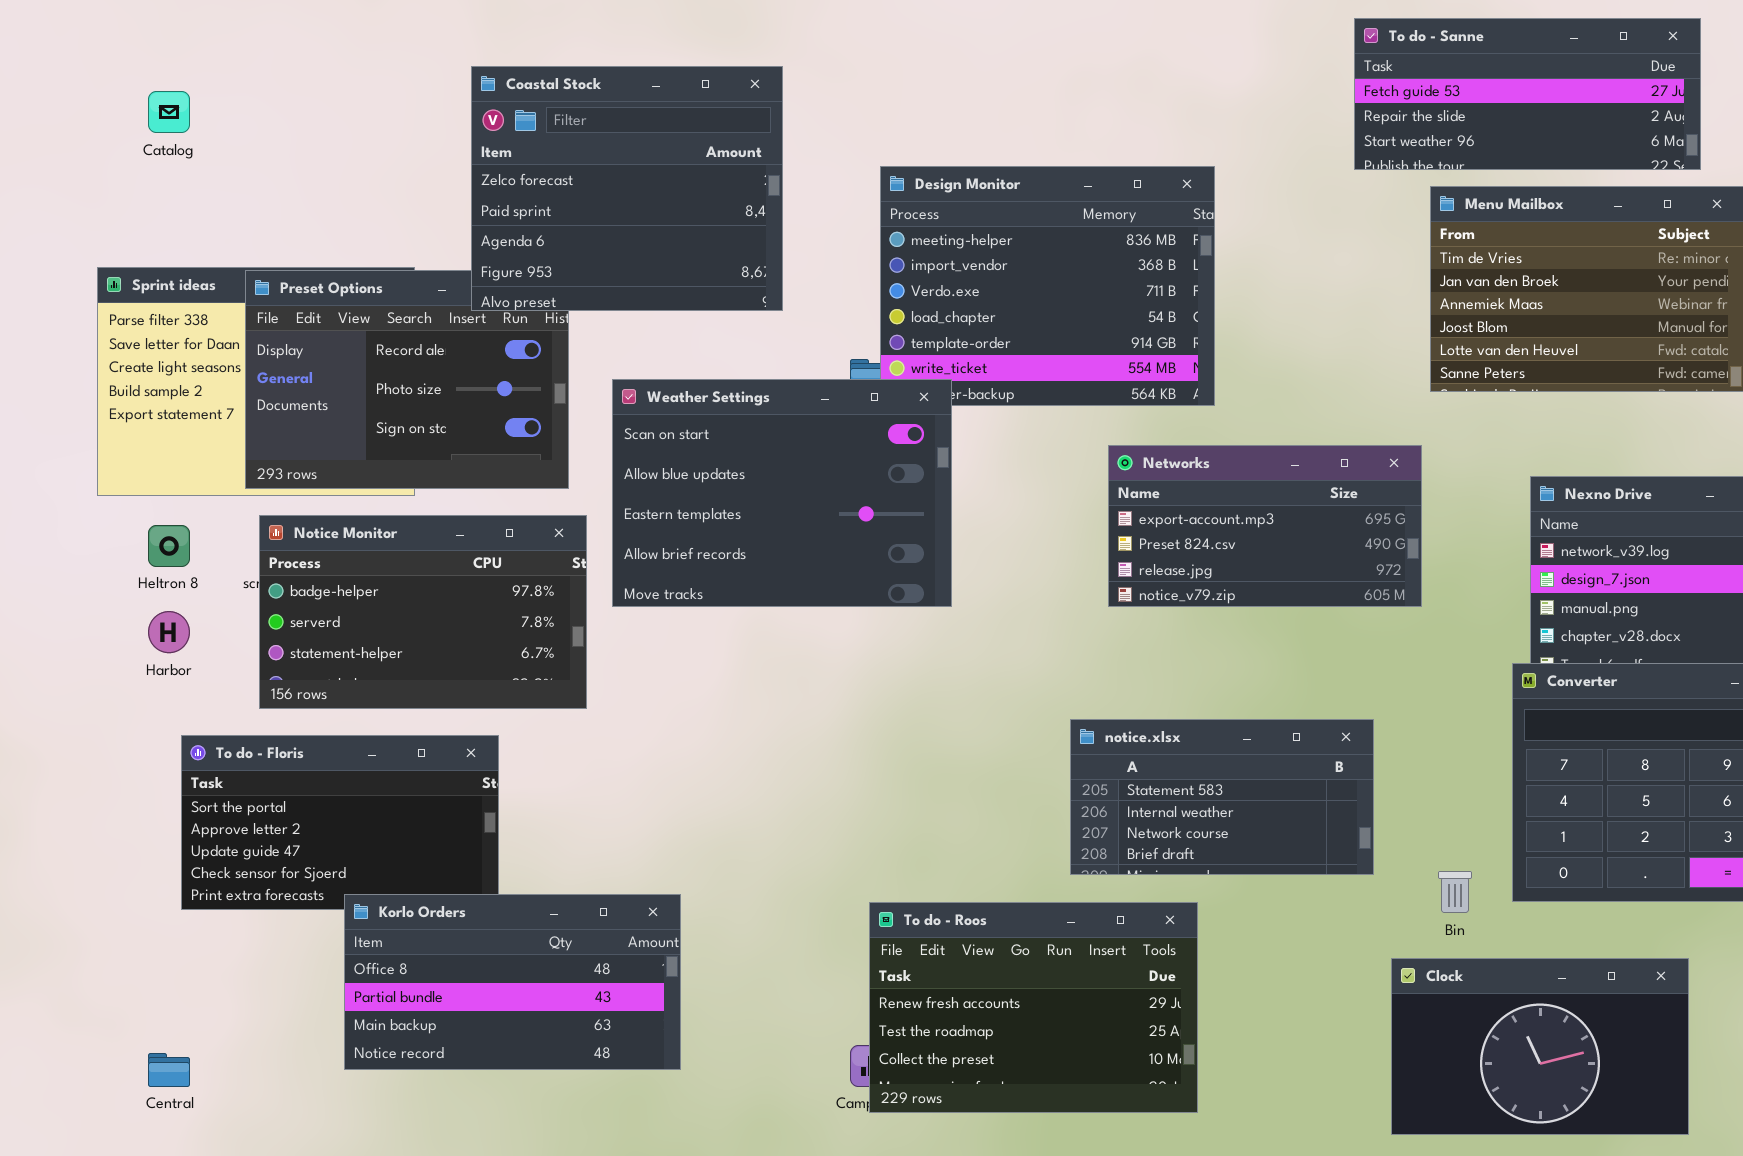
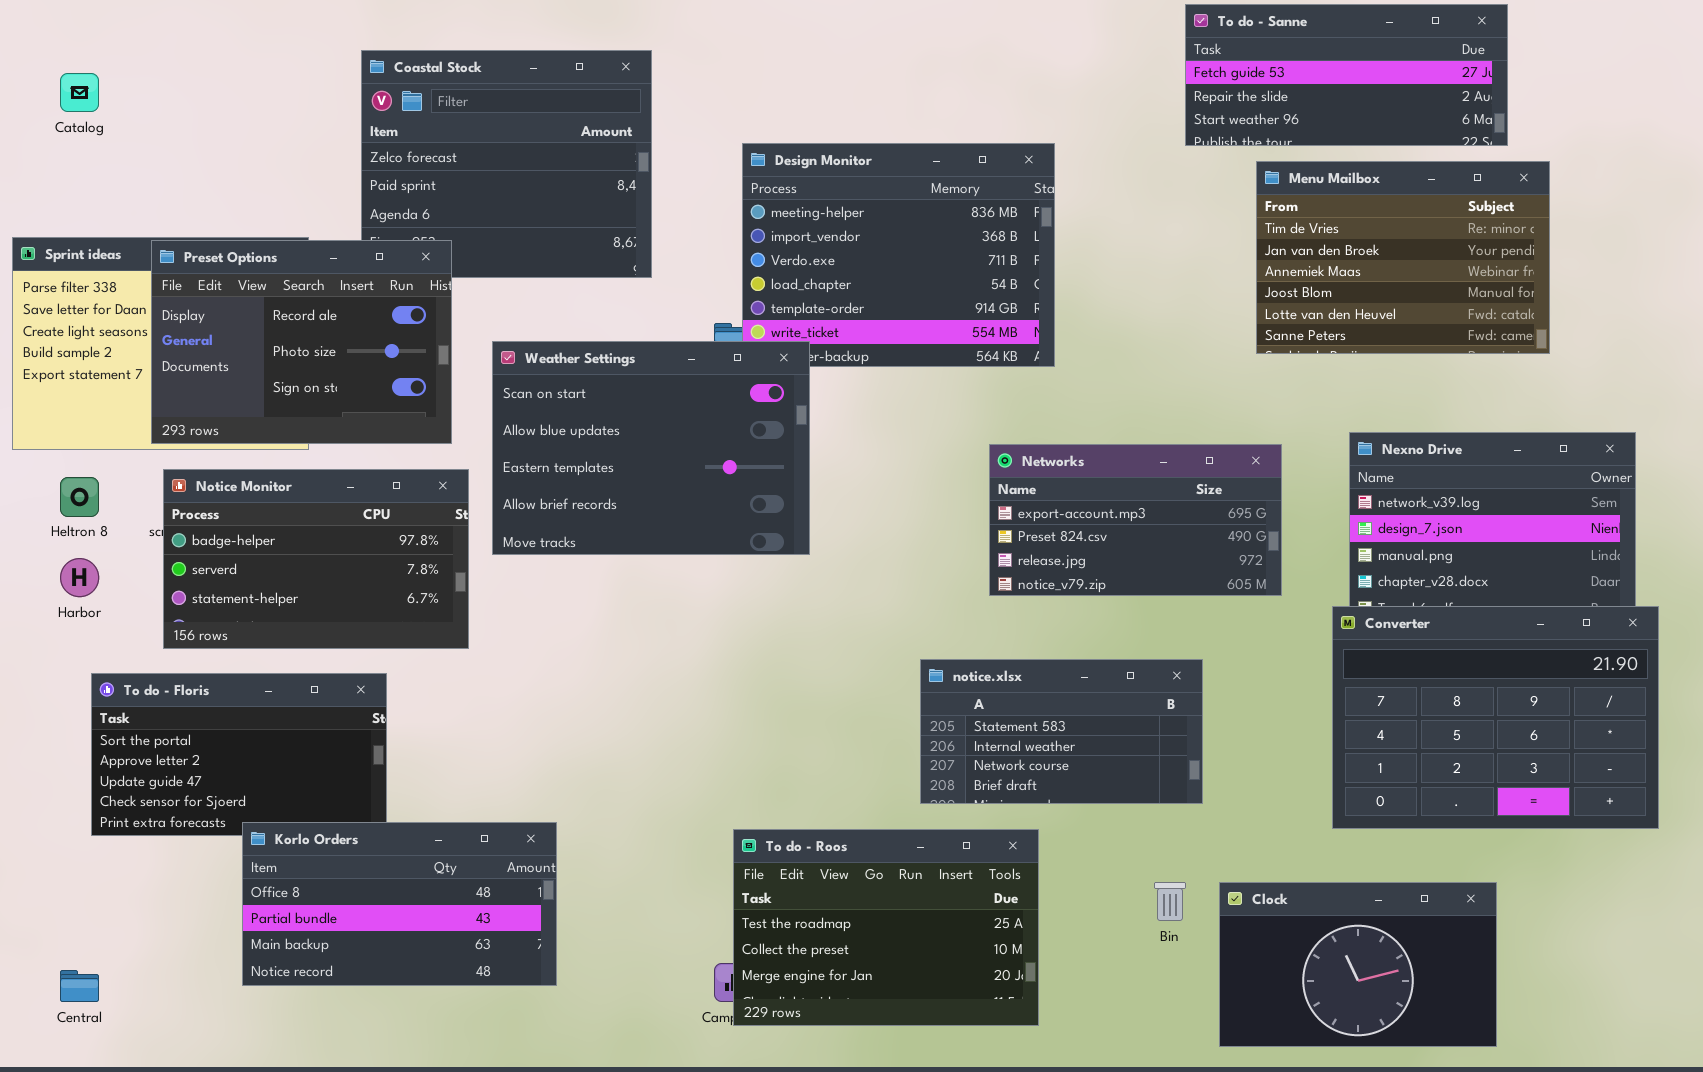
Preset Options: [245,270,569,489] -> [151,240,452,444], raised
Networks: [1108,445,1422,607] -> [989,444,1282,596], moved
Bin: [1438,871,1472,913] -> [1154,882,1186,921], moved
To do - Roos: [869,902,1198,1113] -> [733,829,1039,1026], scrolled down 1 row

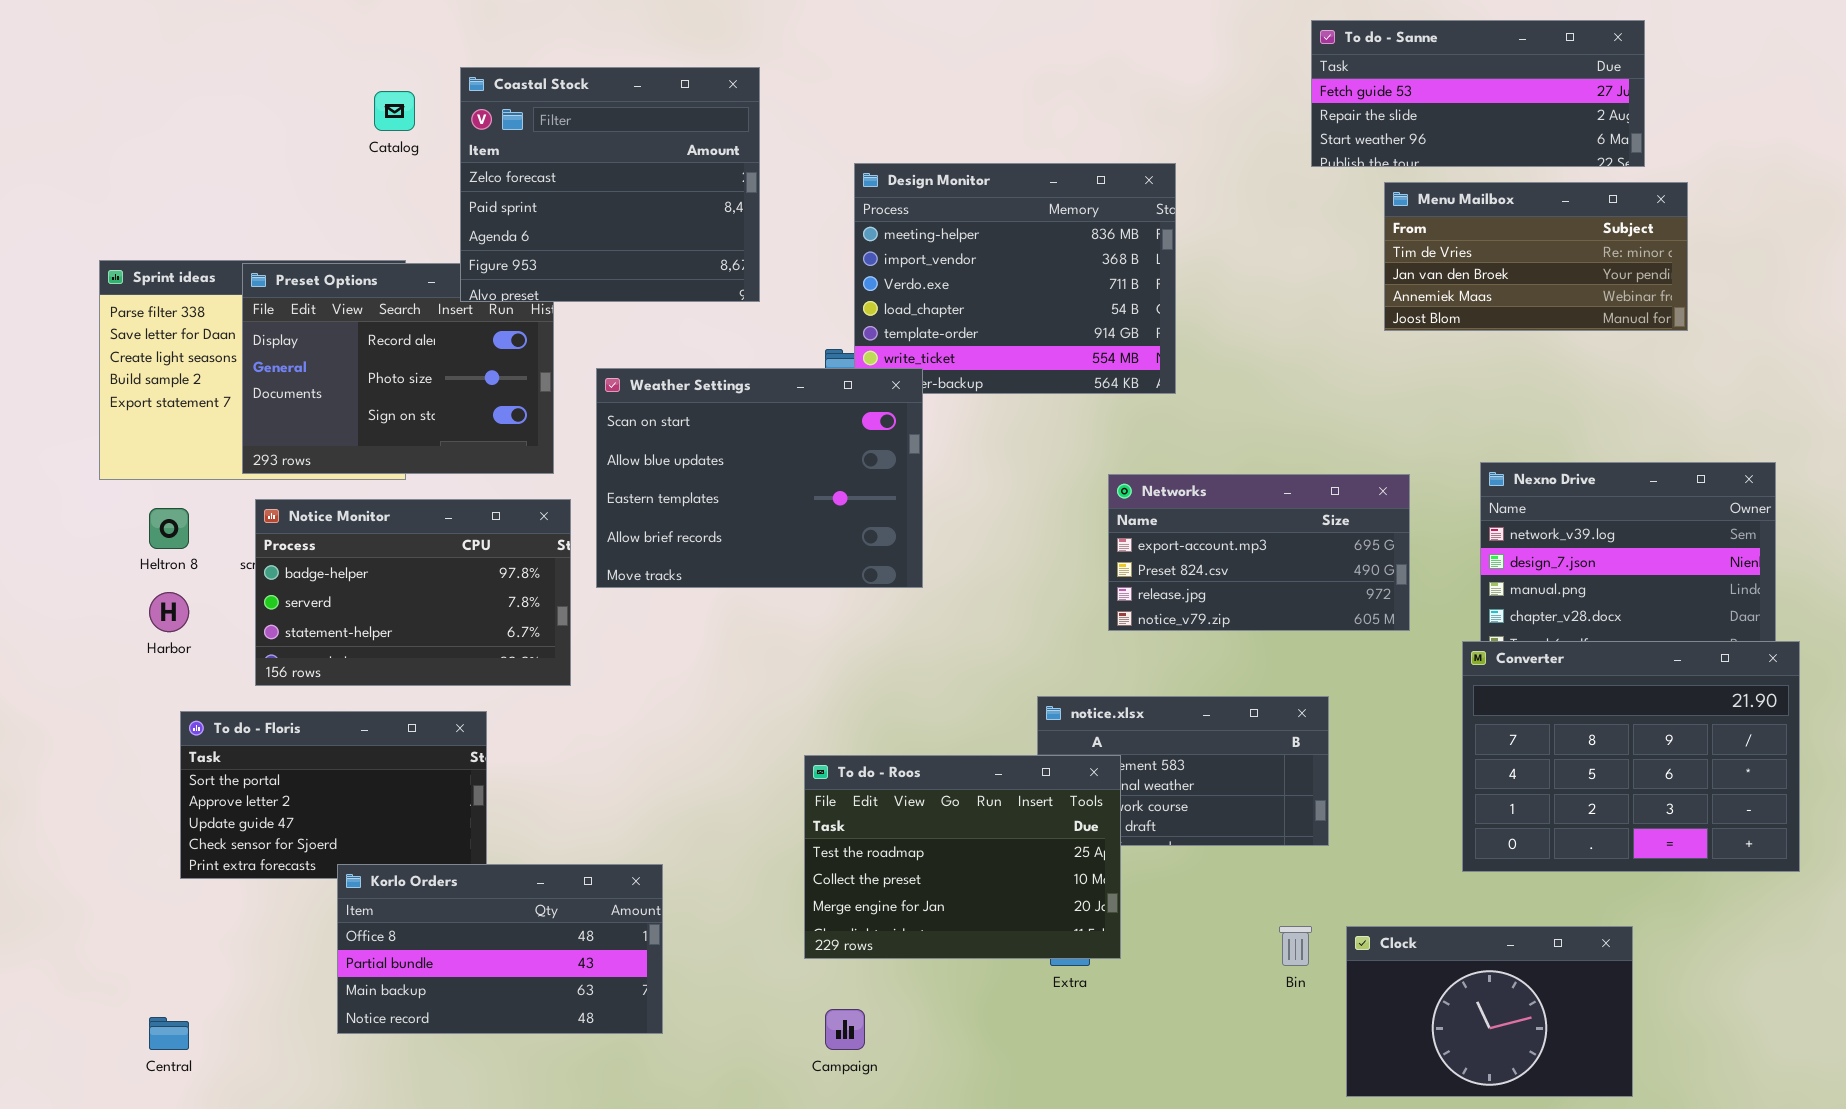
Coastal Stock: [361,50,652,278] -> [460,67,760,302], raised
Catalog: [60,73,99,112] -> [374,91,415,131], moved
Menu Mailbox: [1256,161,1550,354] -> [1384,182,1688,331], resized
To do - Roos: [733,829,1039,1026] -> [804,755,1121,959], moved

